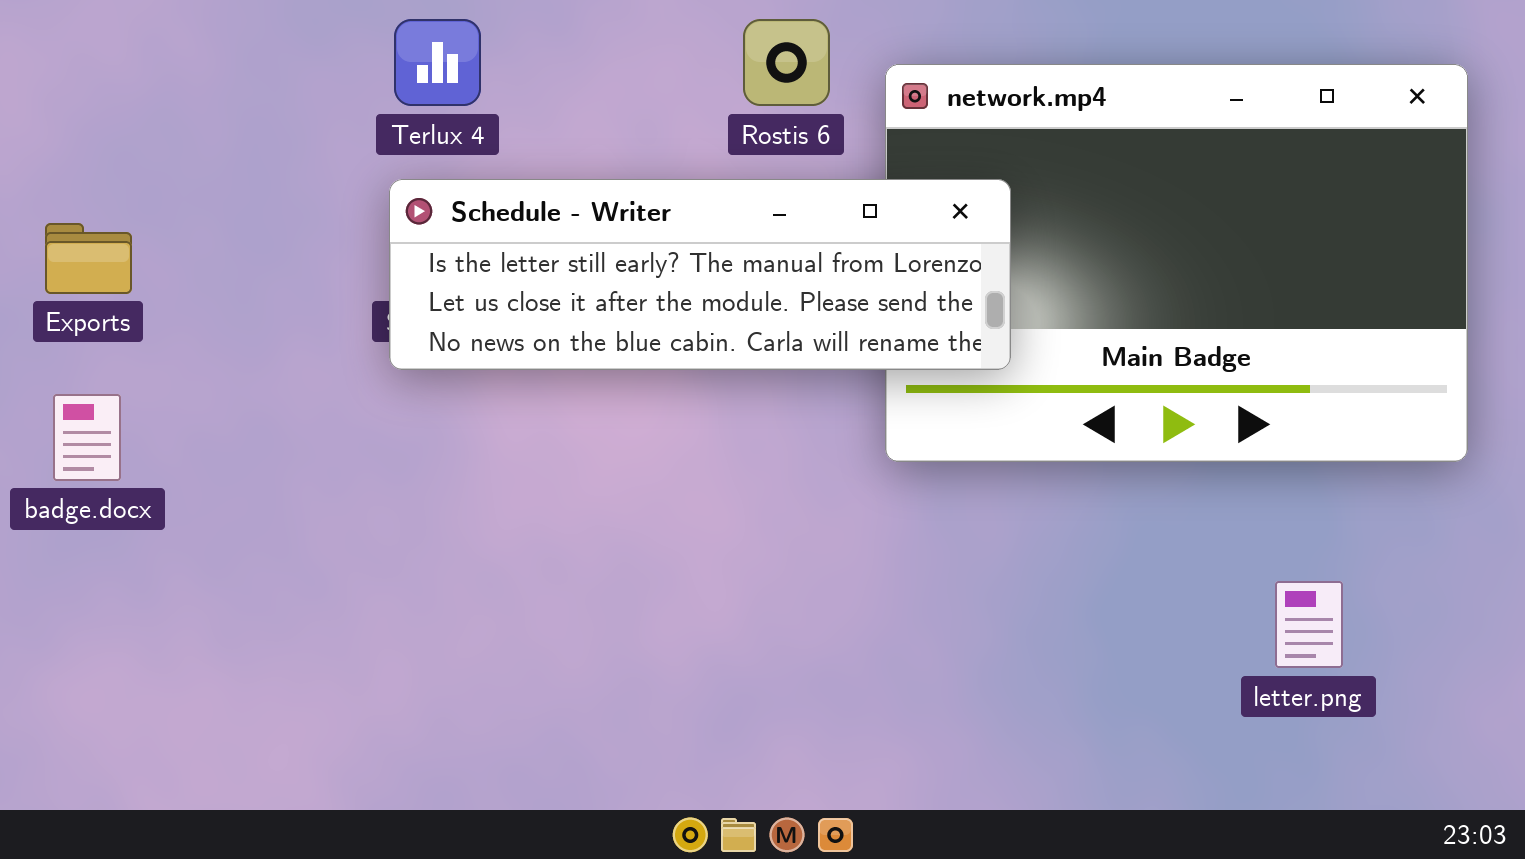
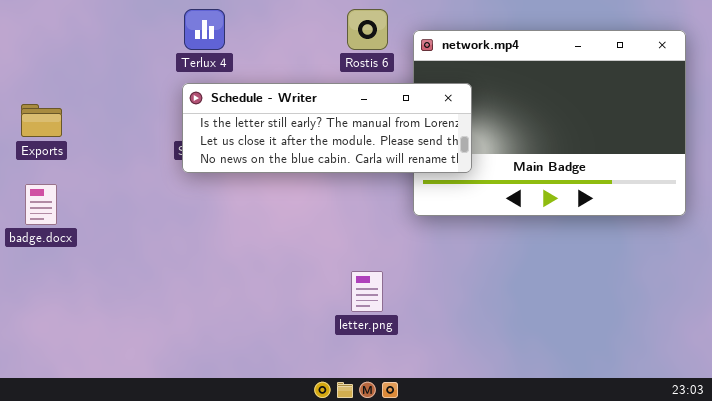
letter.png: [1275,581,1343,668] -> [351,271,383,312], moved

